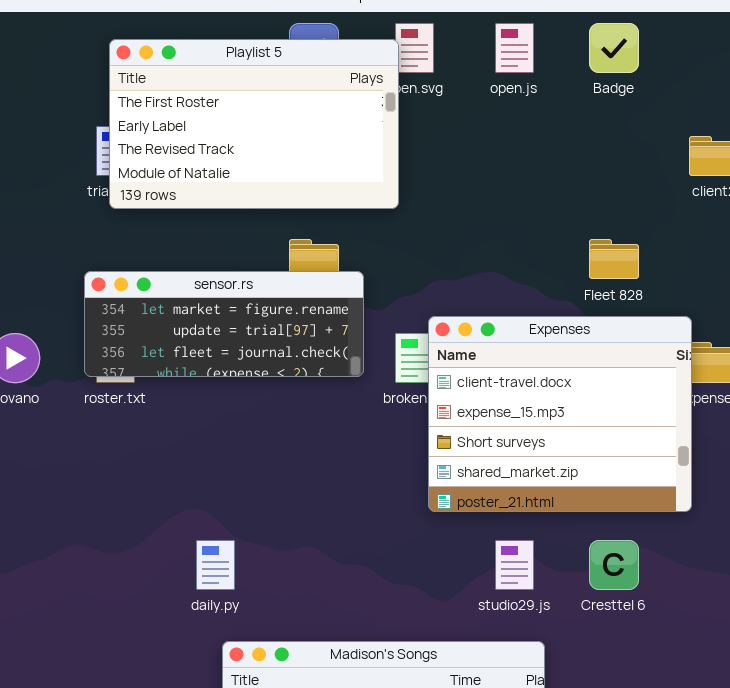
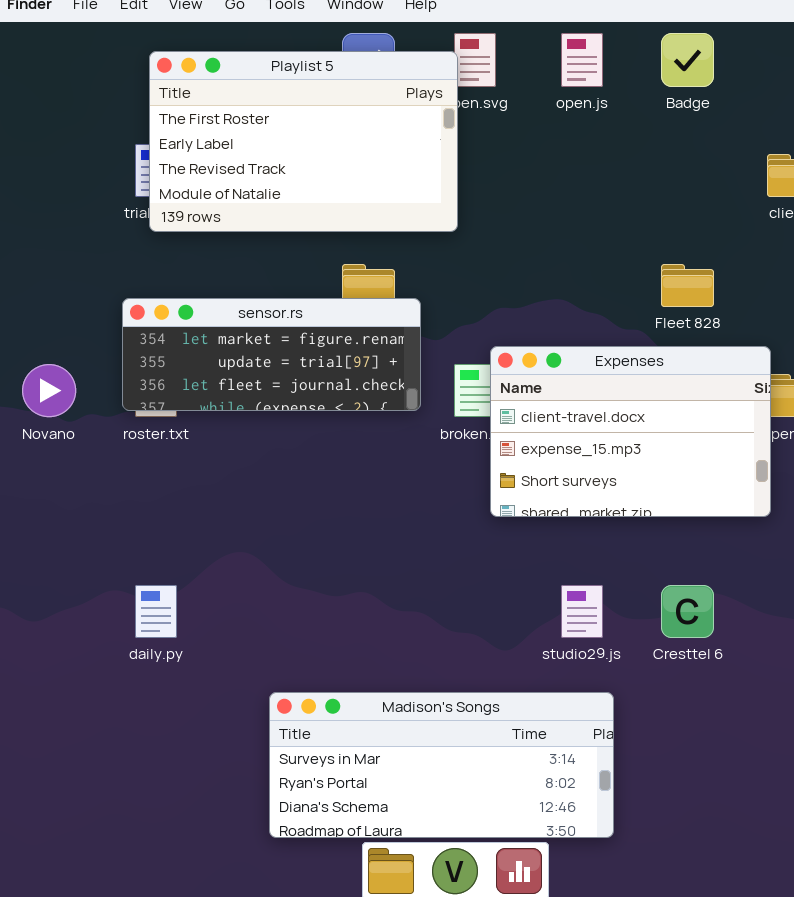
Expenses: [428,316,692,512] -> [490,346,771,517], resized
daily.py: [196,540,235,590] -> [135,585,177,638], moved

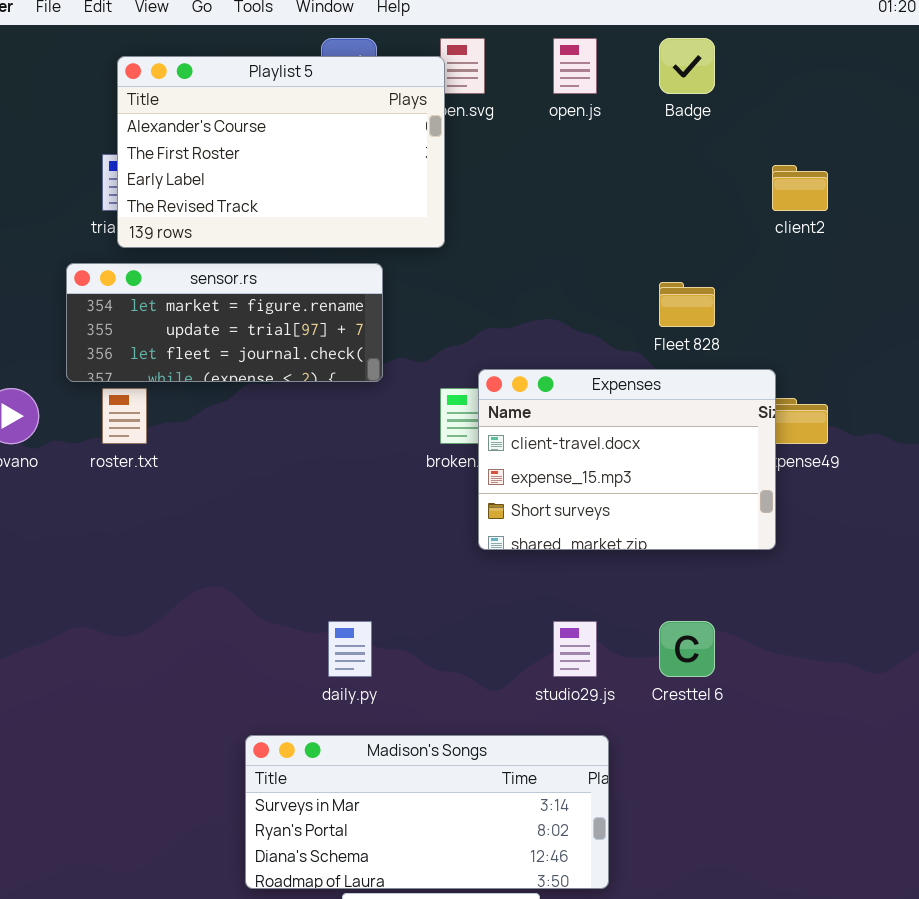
Playlist 5: [149,51,458,232] -> [117,56,445,248], scrolled up 1 row
sensor.rs: [122,298,421,411] -> [66,263,383,382], moved
daily.py: [135,585,177,638] -> [328,621,372,677], moved

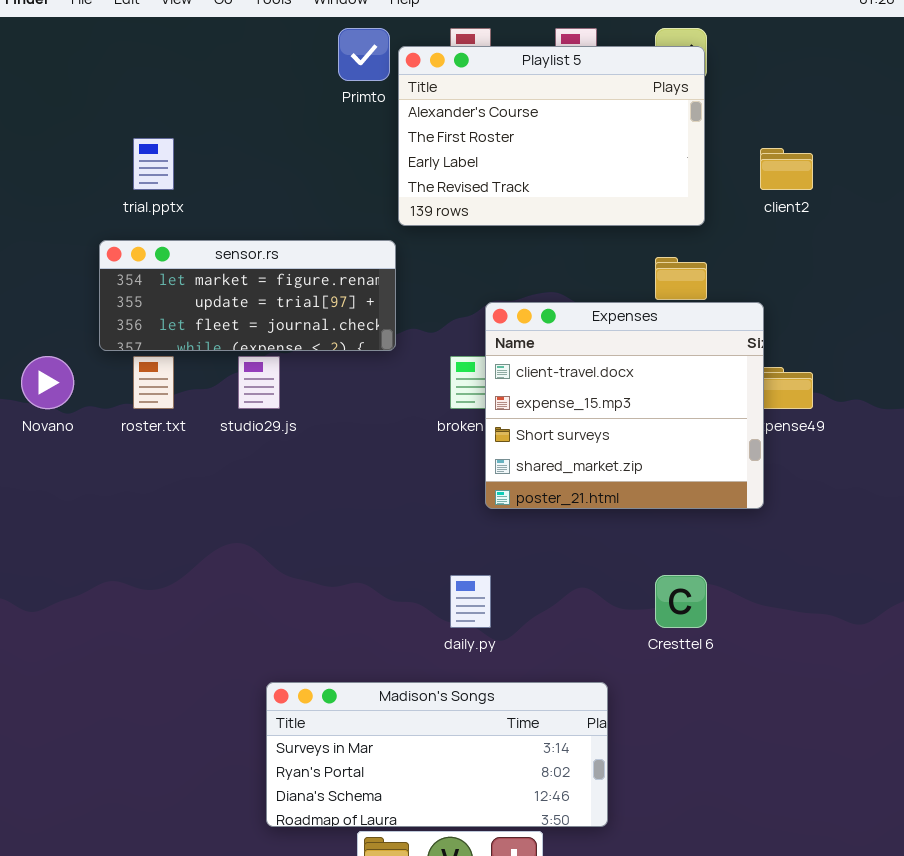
Playlist 5: [117,56,445,248] -> [398,46,705,226], moved
Expenses: [478,369,776,550] -> [485,302,764,509], resized
daily.py: [328,621,372,677] -> [450,575,491,628], moved
studio29.js: [553,621,597,677] -> [238,356,280,409], moved

